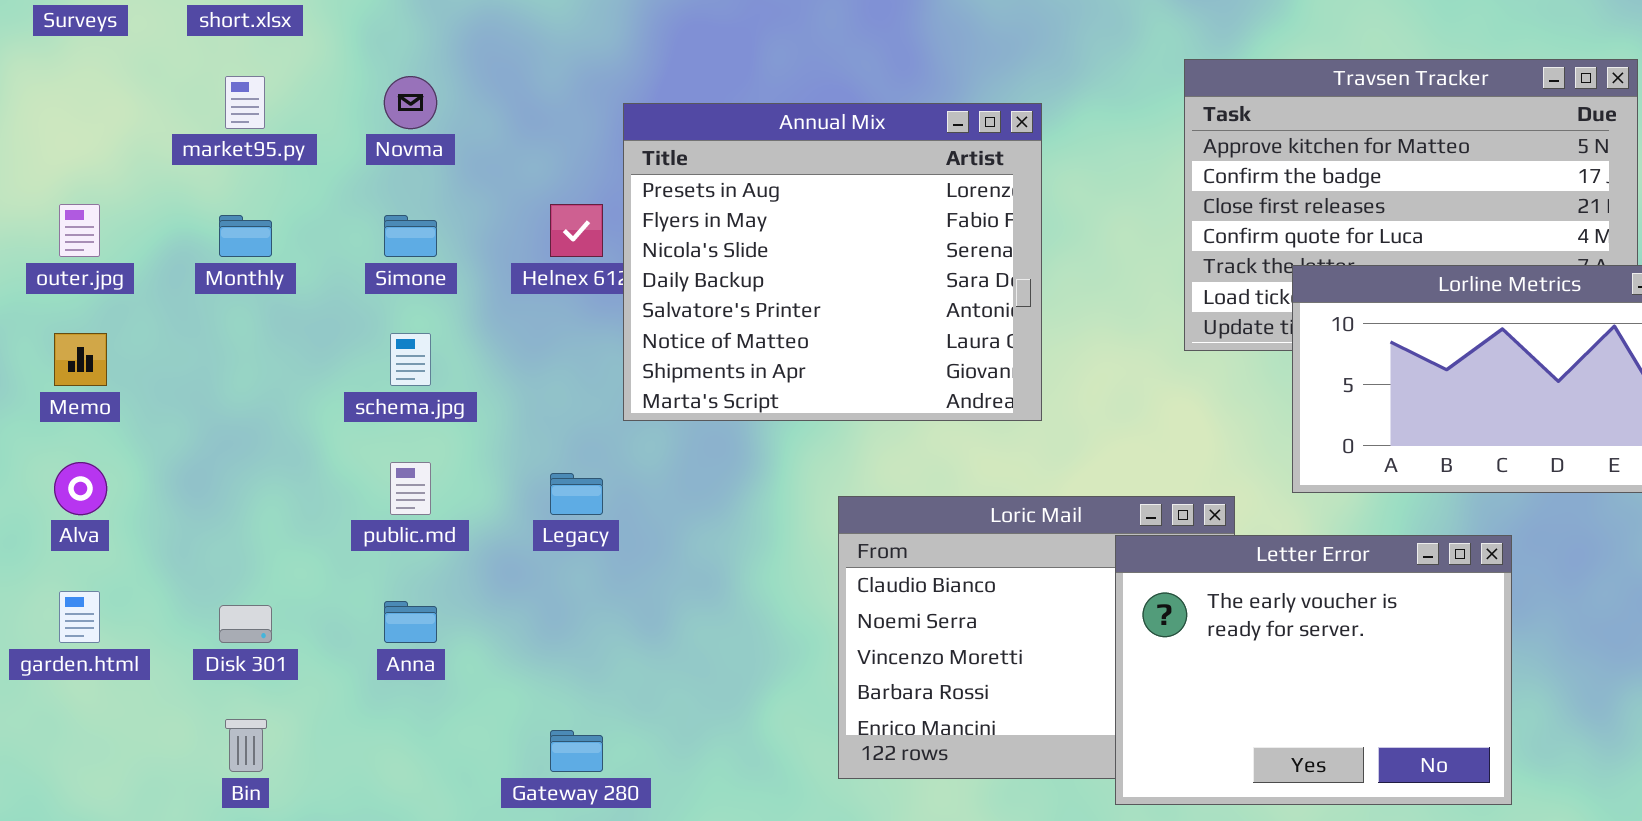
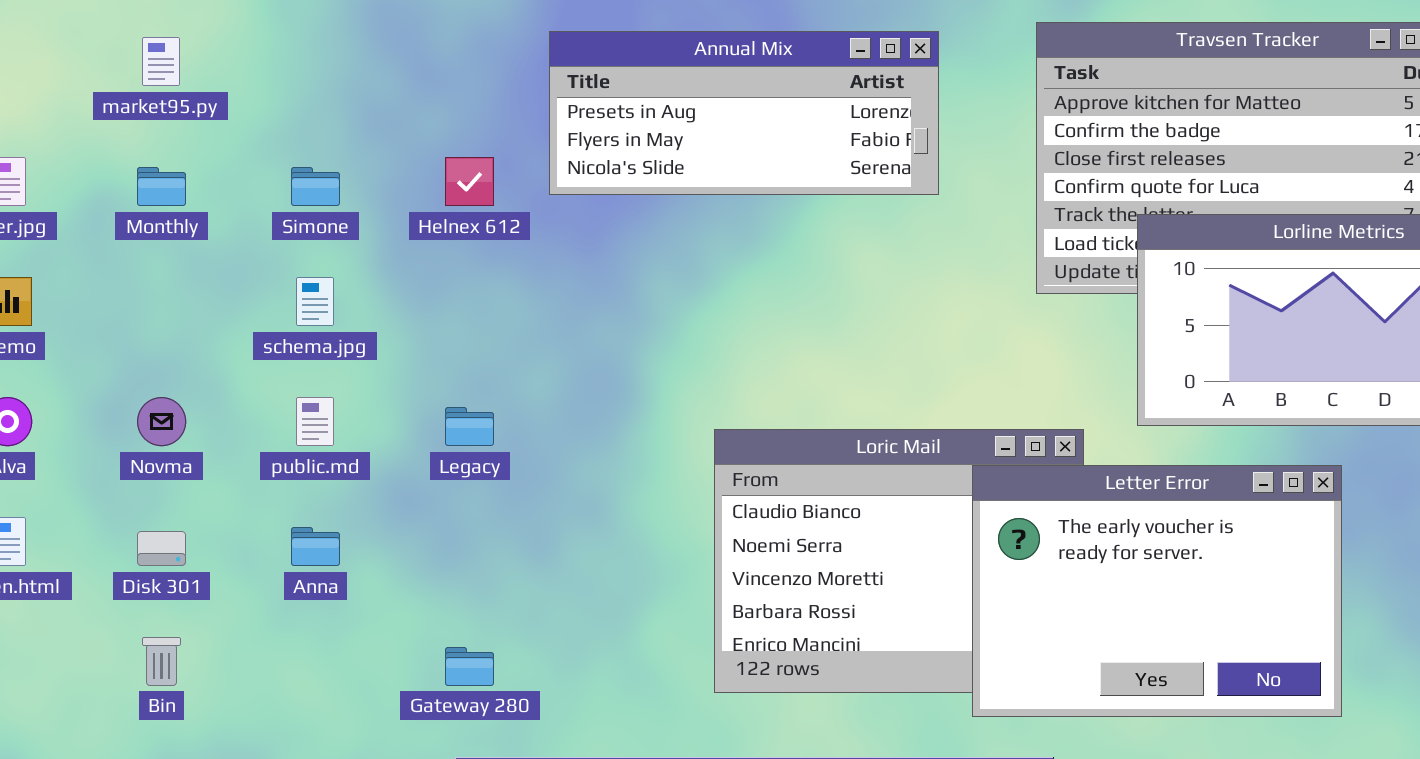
Novma: [384,76,437,129] -> [137,397,186,446], moved
Annual Mix: [623,103,1042,421] -> [549,31,939,195], moved, resized

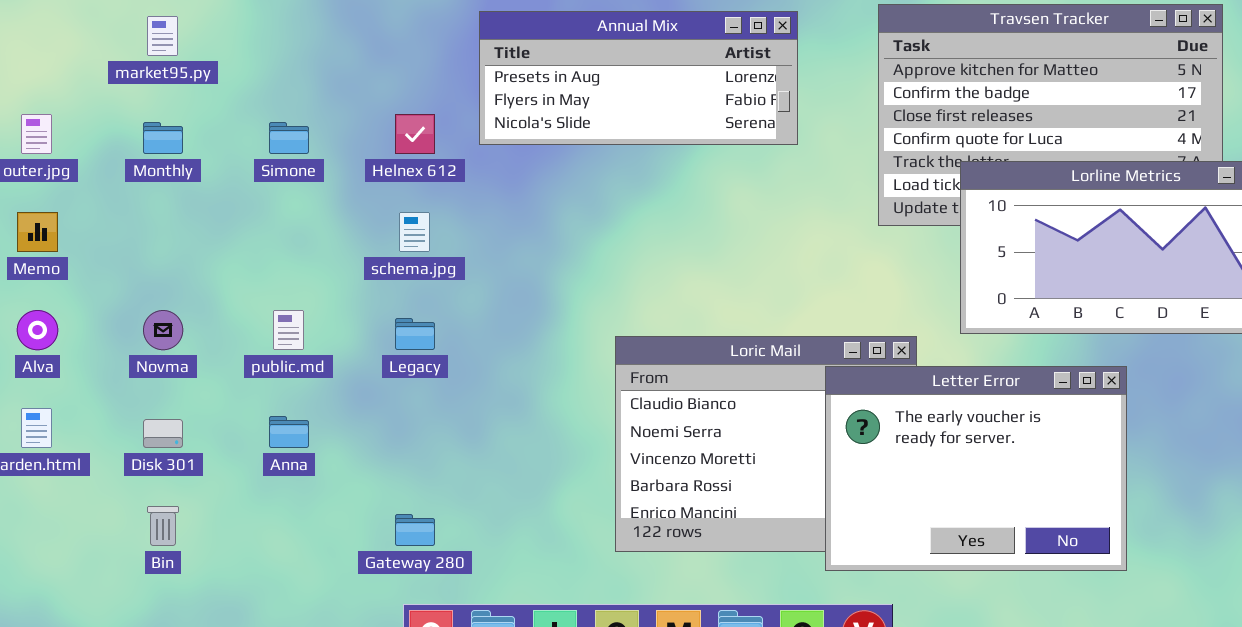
schema.jpg: [296,277,334,326] -> [399,212,430,252], moved

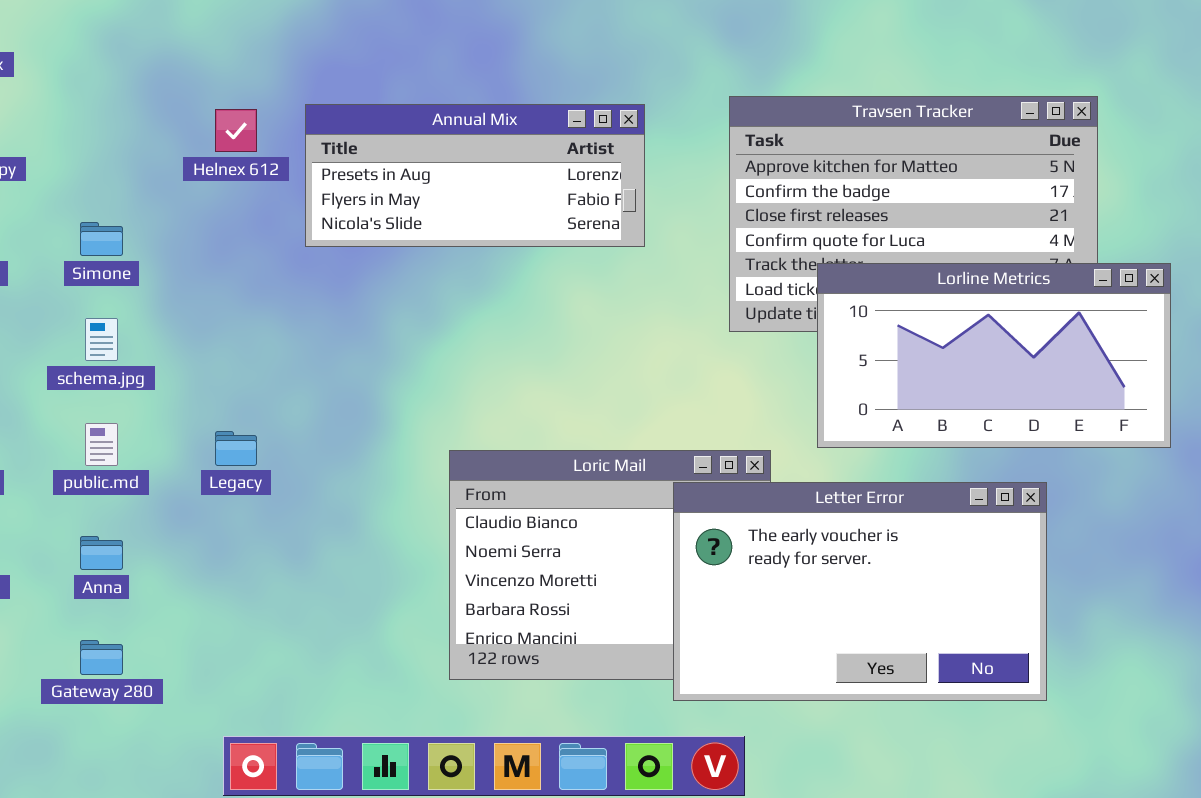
Helnex 612: [395,114,435,154] -> [215,109,257,152], moved
schema.jpg: [399,212,430,252] -> [85,318,118,361], moved
Letter Error: [825,366,1127,571] -> [673,482,1047,701], resized
Gateway 280: [395,514,435,546] -> [80,640,123,675], moved

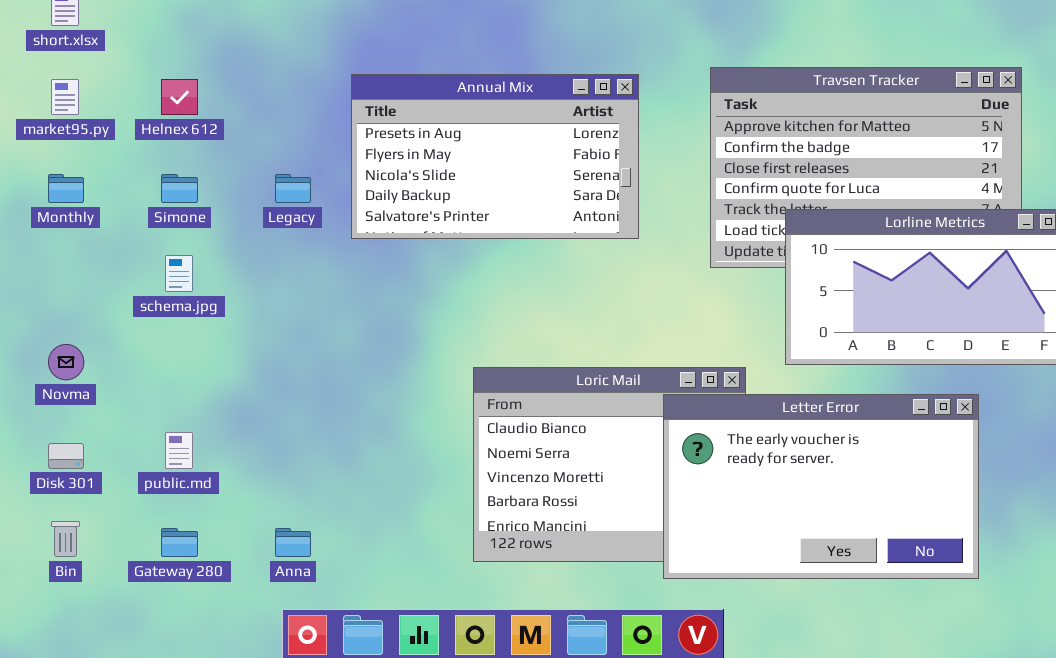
Annual Mix: [305,104,645,247] -> [351,74,639,239], resized
Helnex 612: [215,109,257,152] -> [161,79,198,115], moved
public.md: [85,423,118,466] -> [165,432,193,469], moved
Legacy: [215,431,257,466] -> [275,174,311,203], moved
Anna: [80,536,123,570] -> [275,528,311,557], moved

